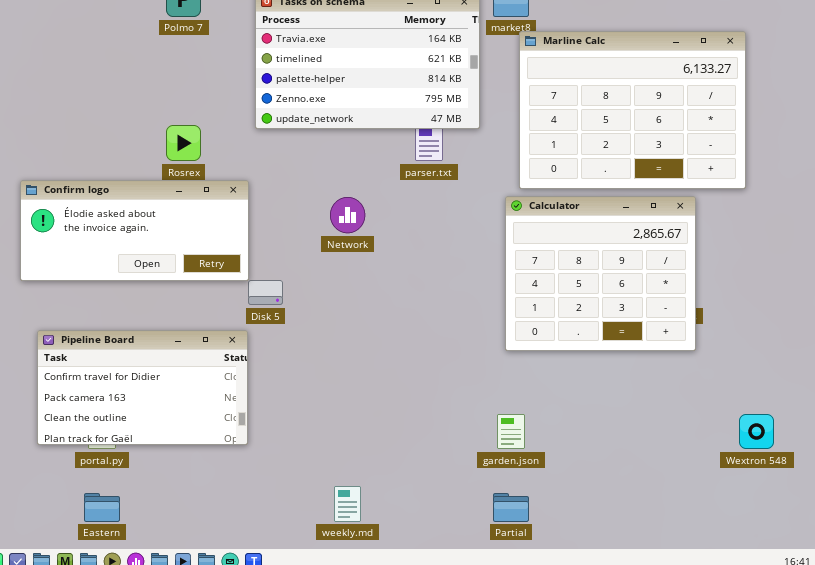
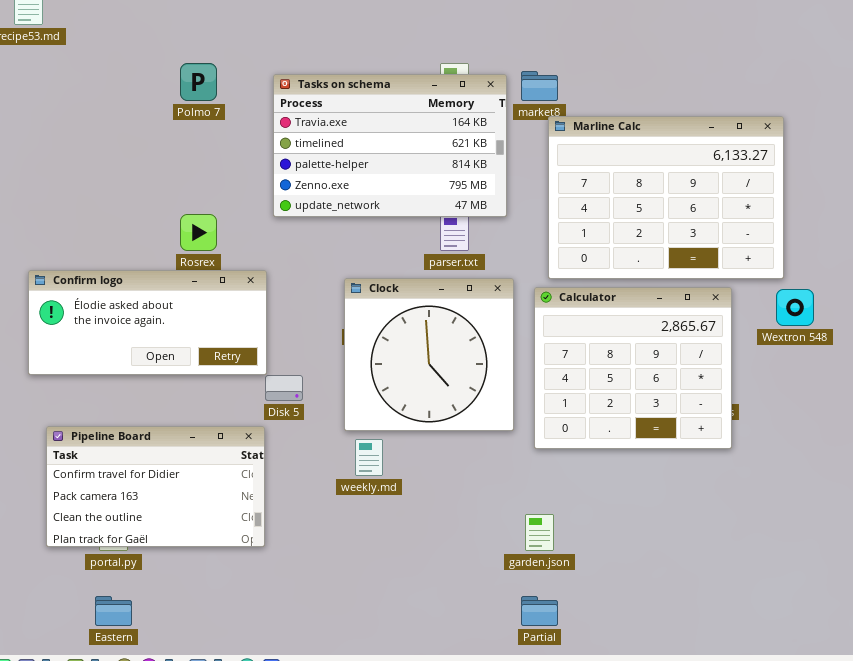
Clock: none -> [344,278,514,431], opened
Wextron 548: [739,414,774,449] -> [776,289,814,326], moved
weekly.md: [334,486,361,522] -> [355,439,383,476], moved

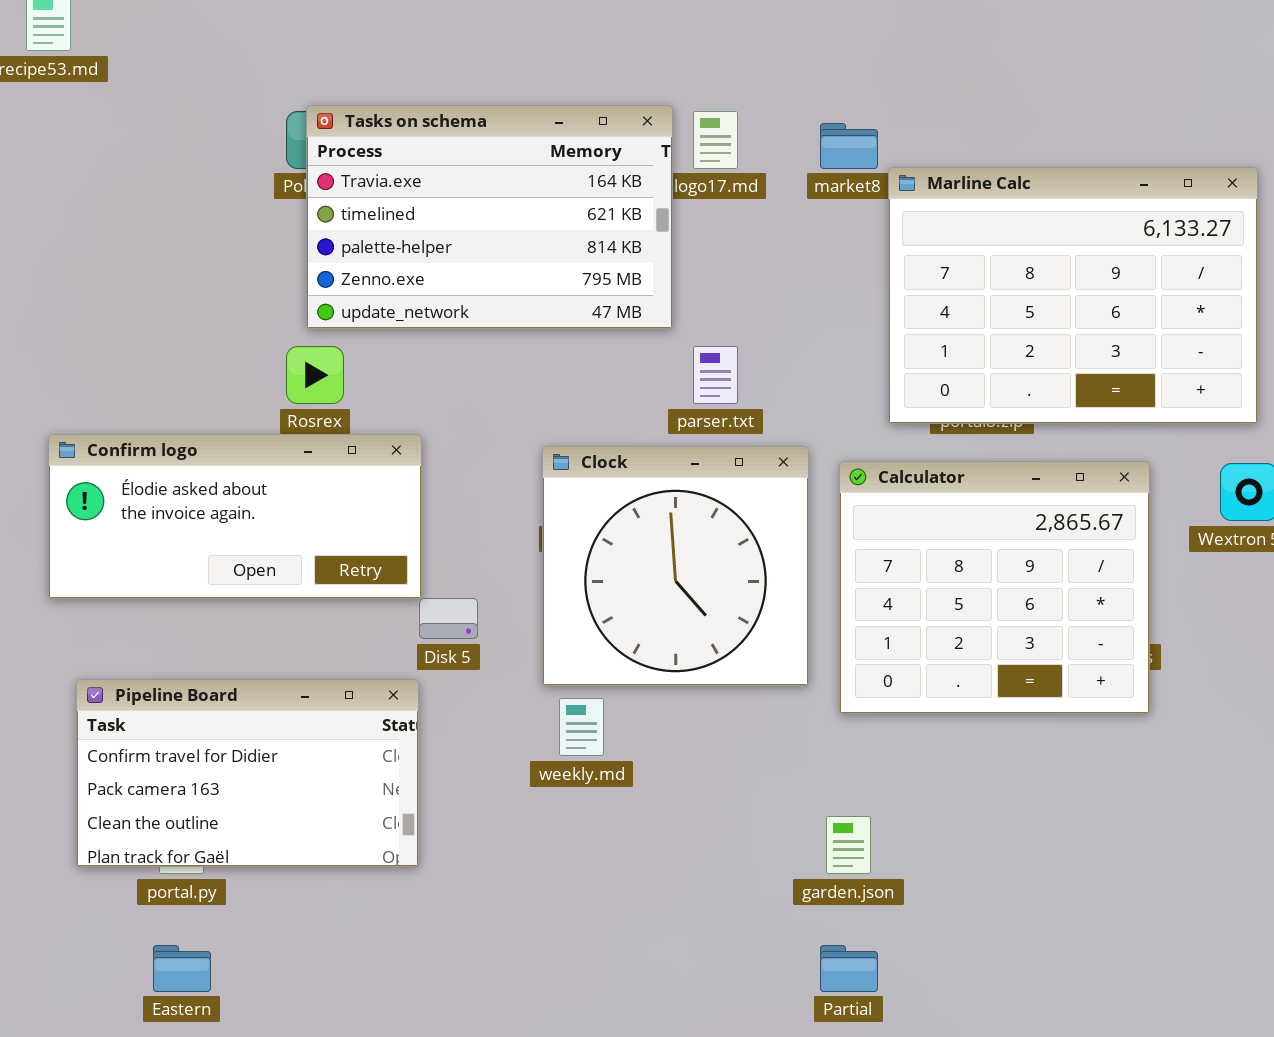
Tasks on schema: [273,74,507,217] -> [306,105,673,329], moved
Marline Calc: [548,116,784,279] -> [888,167,1258,424], moved

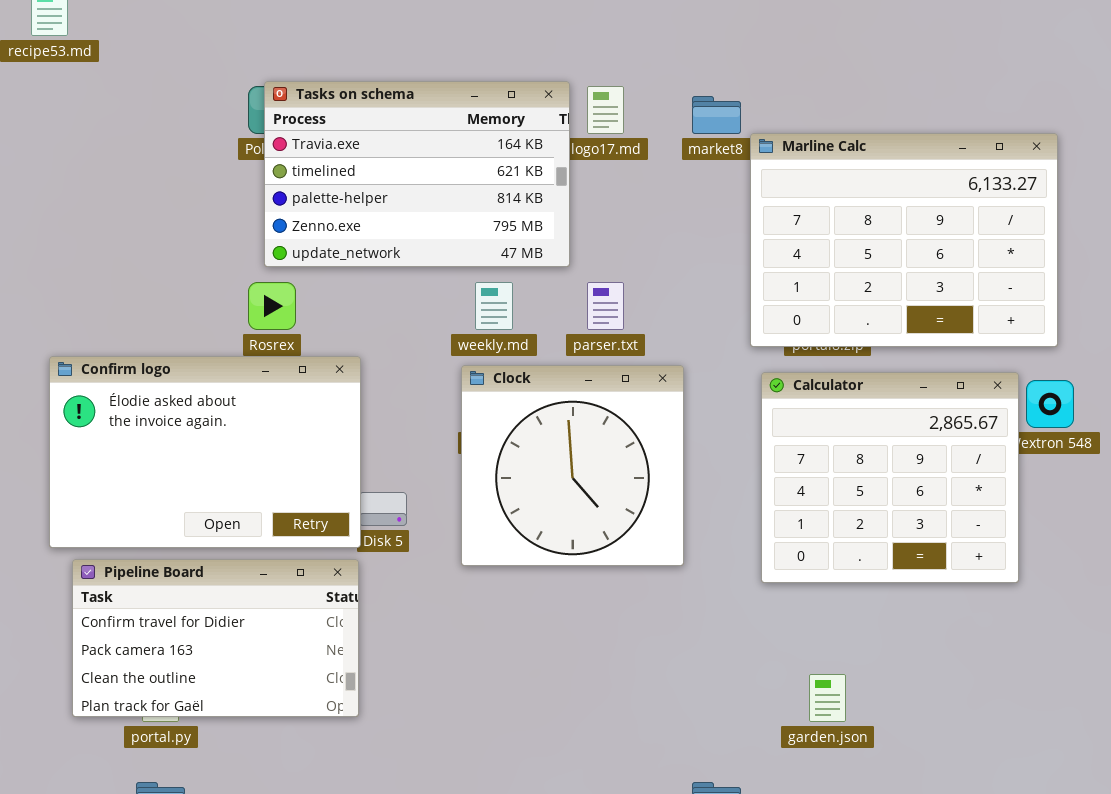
Confirm logo: [48,434,422,599] -> [49,356,361,548], resized
Calculator: [839,461,1150,714] -> [761,372,1019,583], moved
weekly.md: [559,698,604,756] -> [475,282,513,330], moved
garden.json: [826,816,871,874] -> [809,674,846,722], moved

